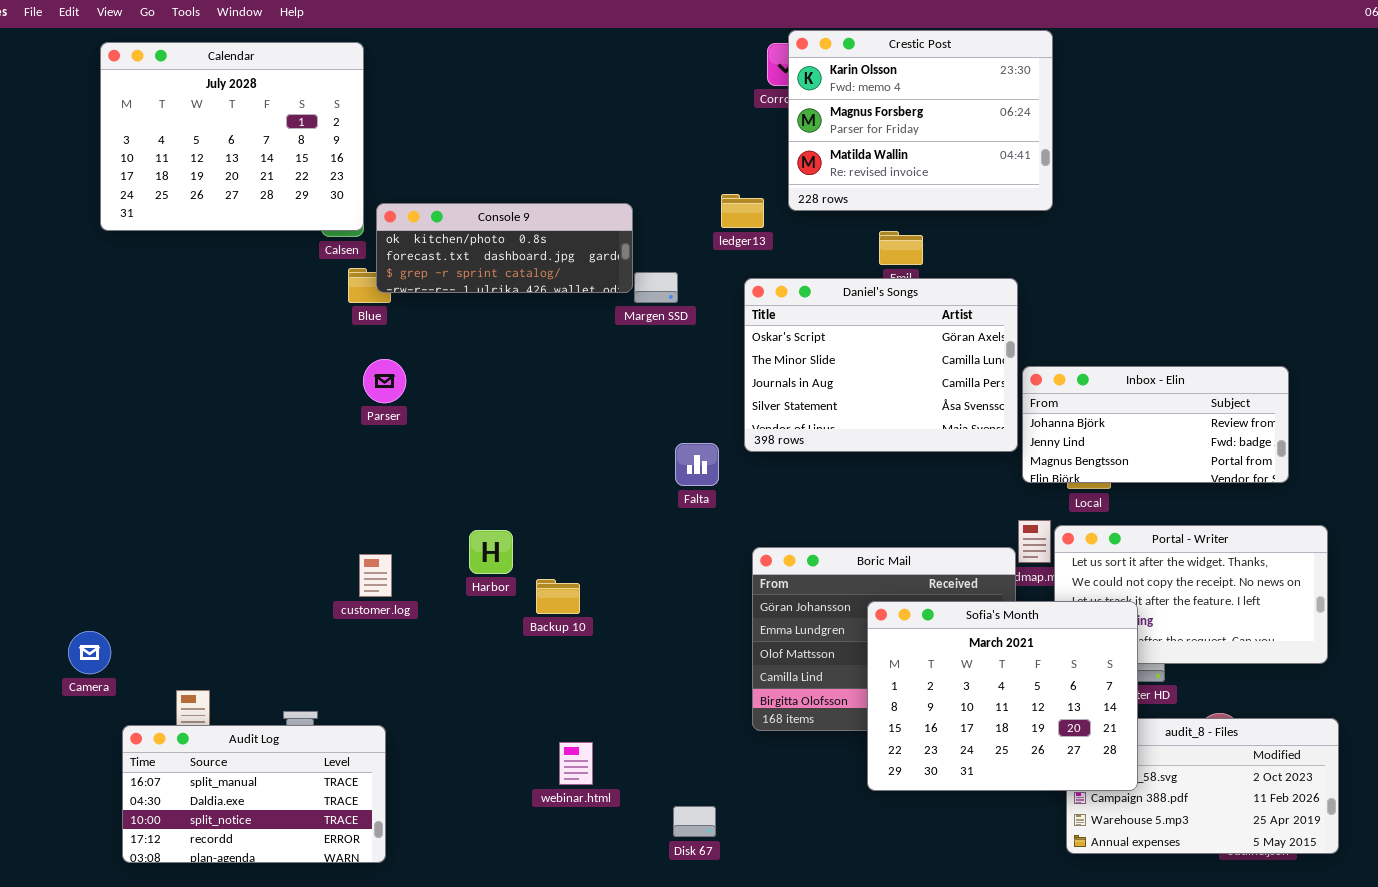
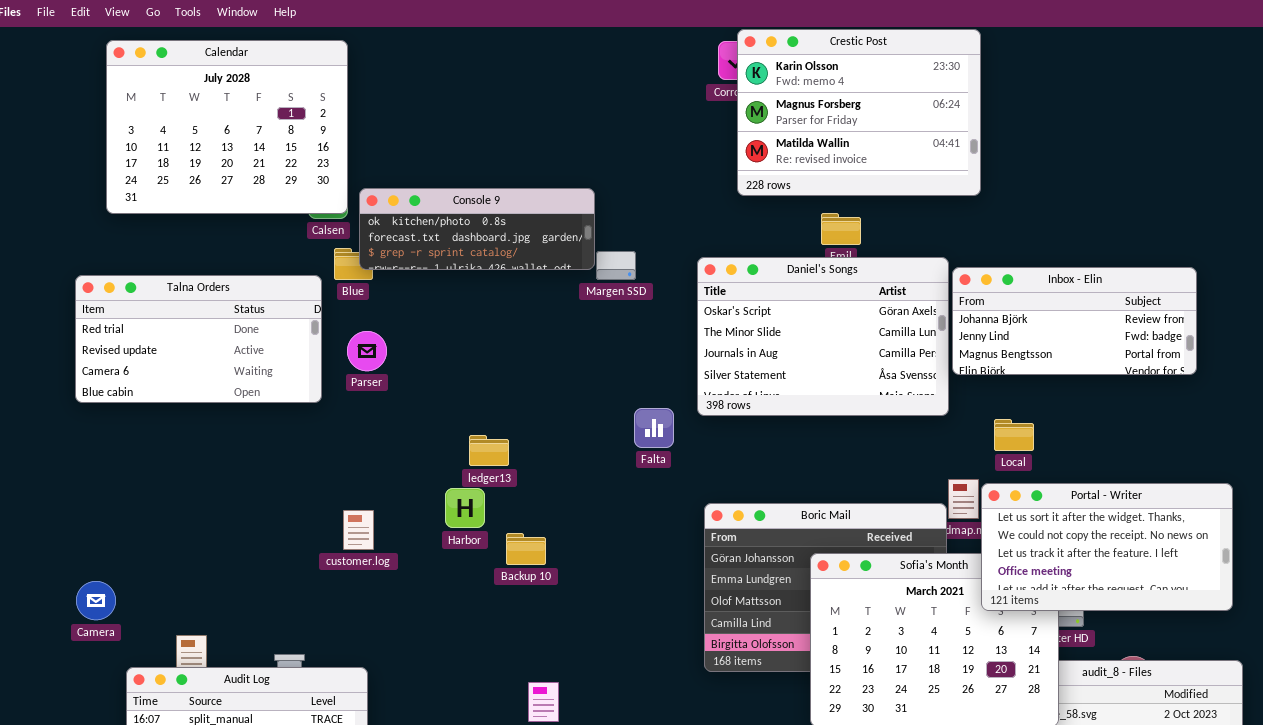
ledger13: [721,194,764,228] -> [469,435,509,466], moved
Talna Orders: none -> [75,275,322,403], opened
Inbox - Elin: [1022,366,1289,483] -> [952,267,1197,375], moved
Portal - Writer: [1054,525,1328,664] -> [981,483,1233,611], raised

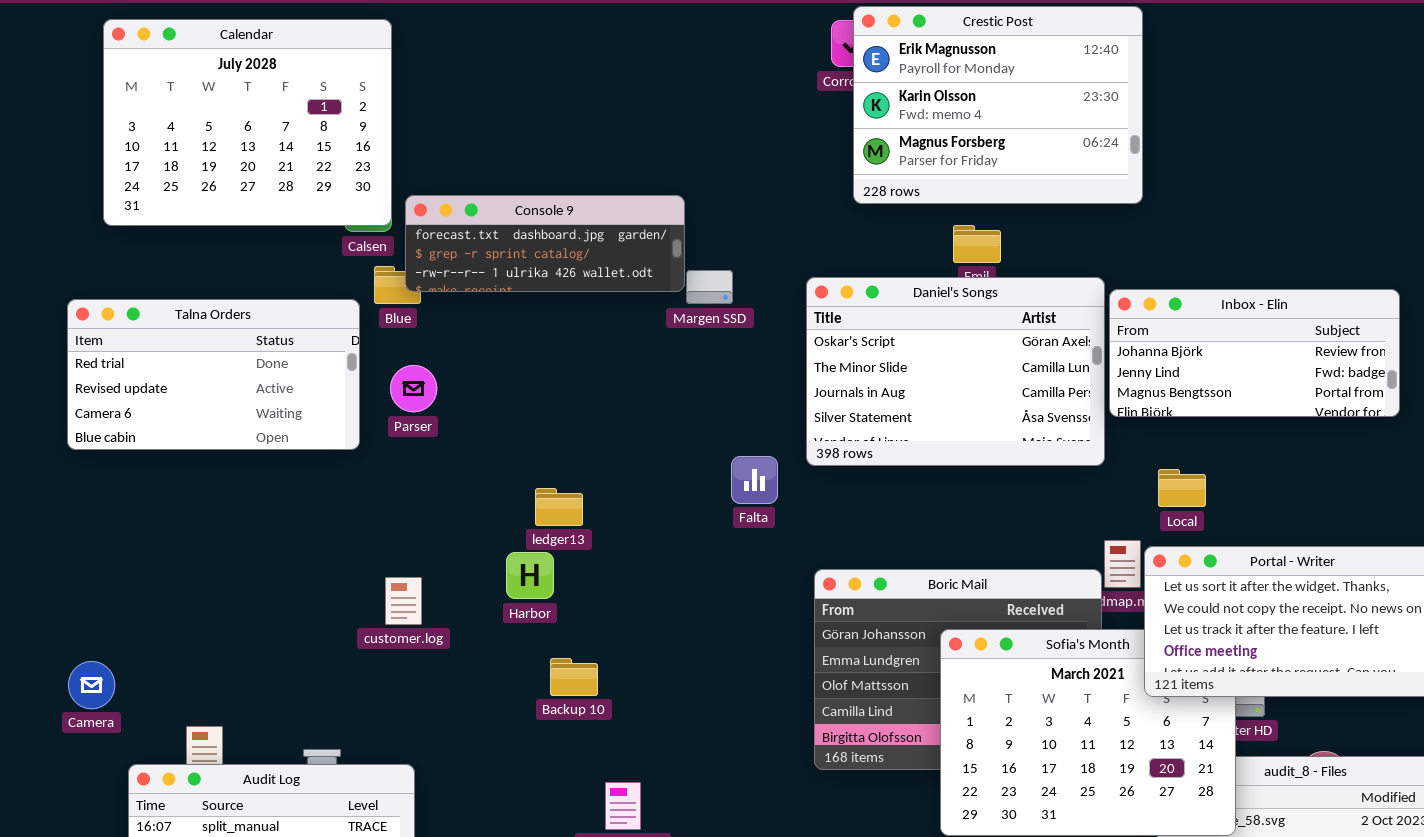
Crestic Post: [737,29,981,196] -> [853,6,1143,204], scrolled up 1 row
Console 9: [359,188,595,270] -> [405,195,685,292], scrolled down 1 row
Backup 10: [506,533,546,565] -> [550,658,598,696], moved

